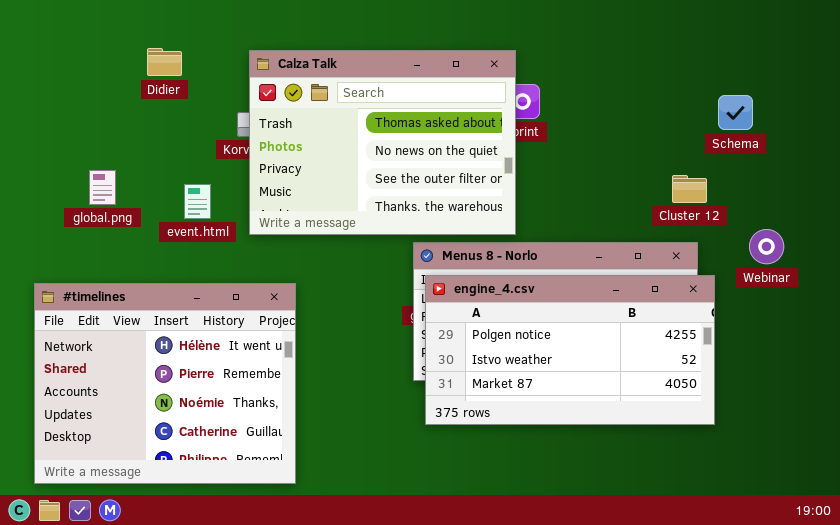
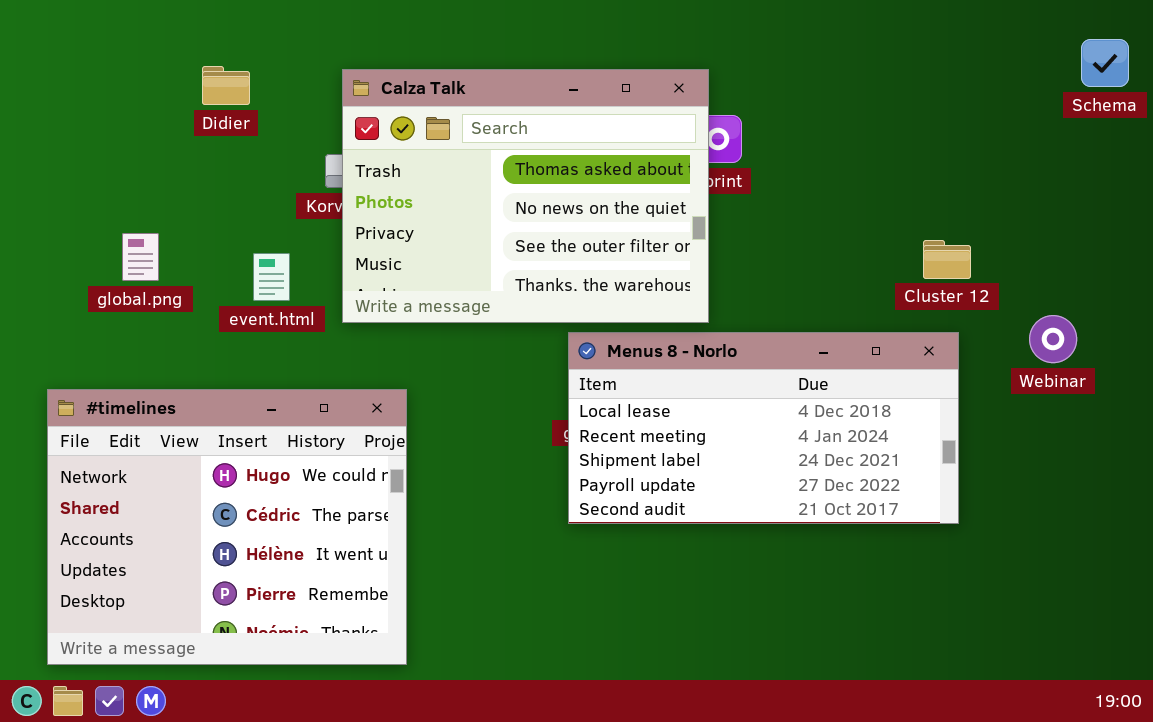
Schema: [718,95,753,130] -> [1081,39,1129,87], moved
engine_4.csv: [425,275,715,425] -> none, closed
#timelines: [34,283,296,484] -> [47,389,407,665], scrolled up 2 rows

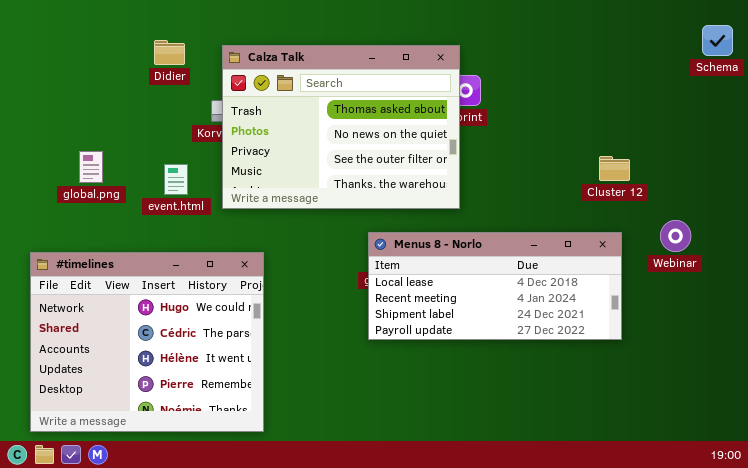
Didier: [202,66,250,105] -> [154,40,185,65], moved
Webinar: [1029,315,1077,363] -> [660,220,691,252], moved
Menus 8 - Norlo: [568,332,959,524] -> [368,232,622,340], resized

